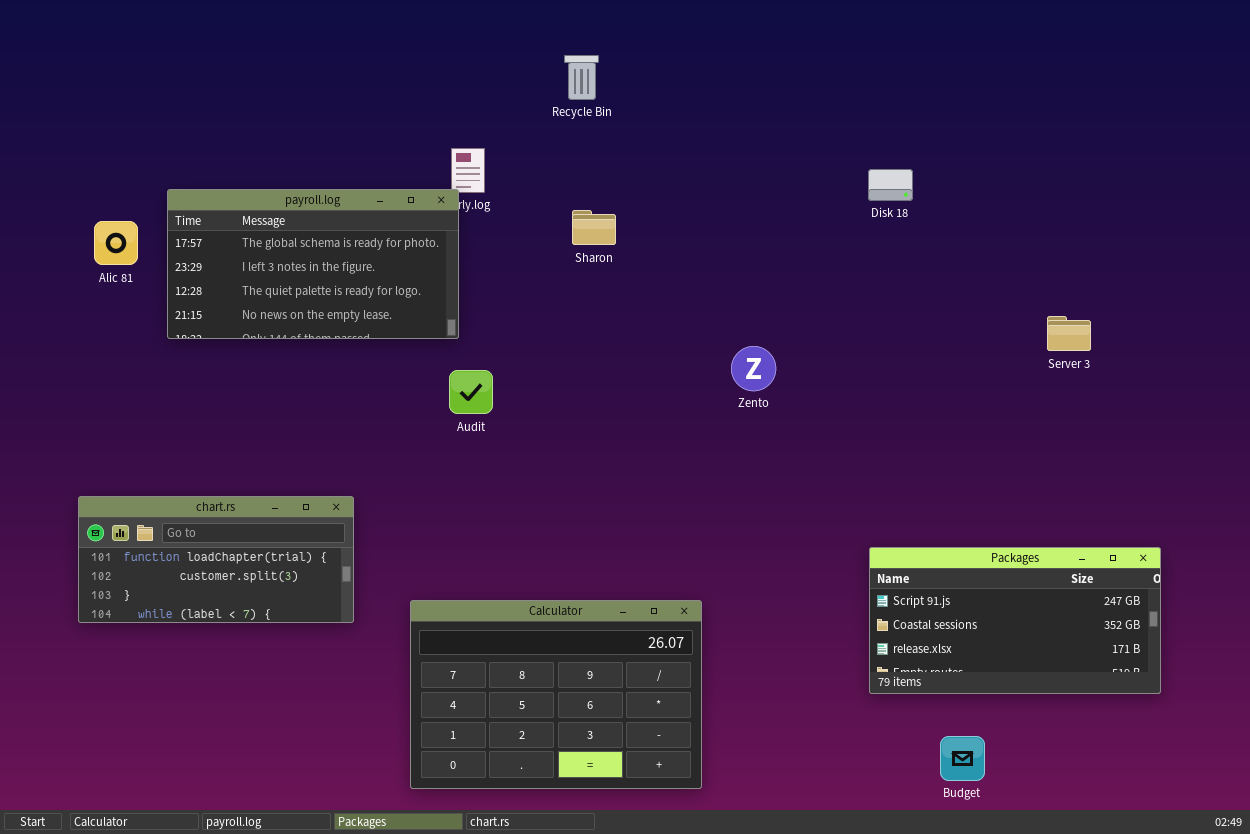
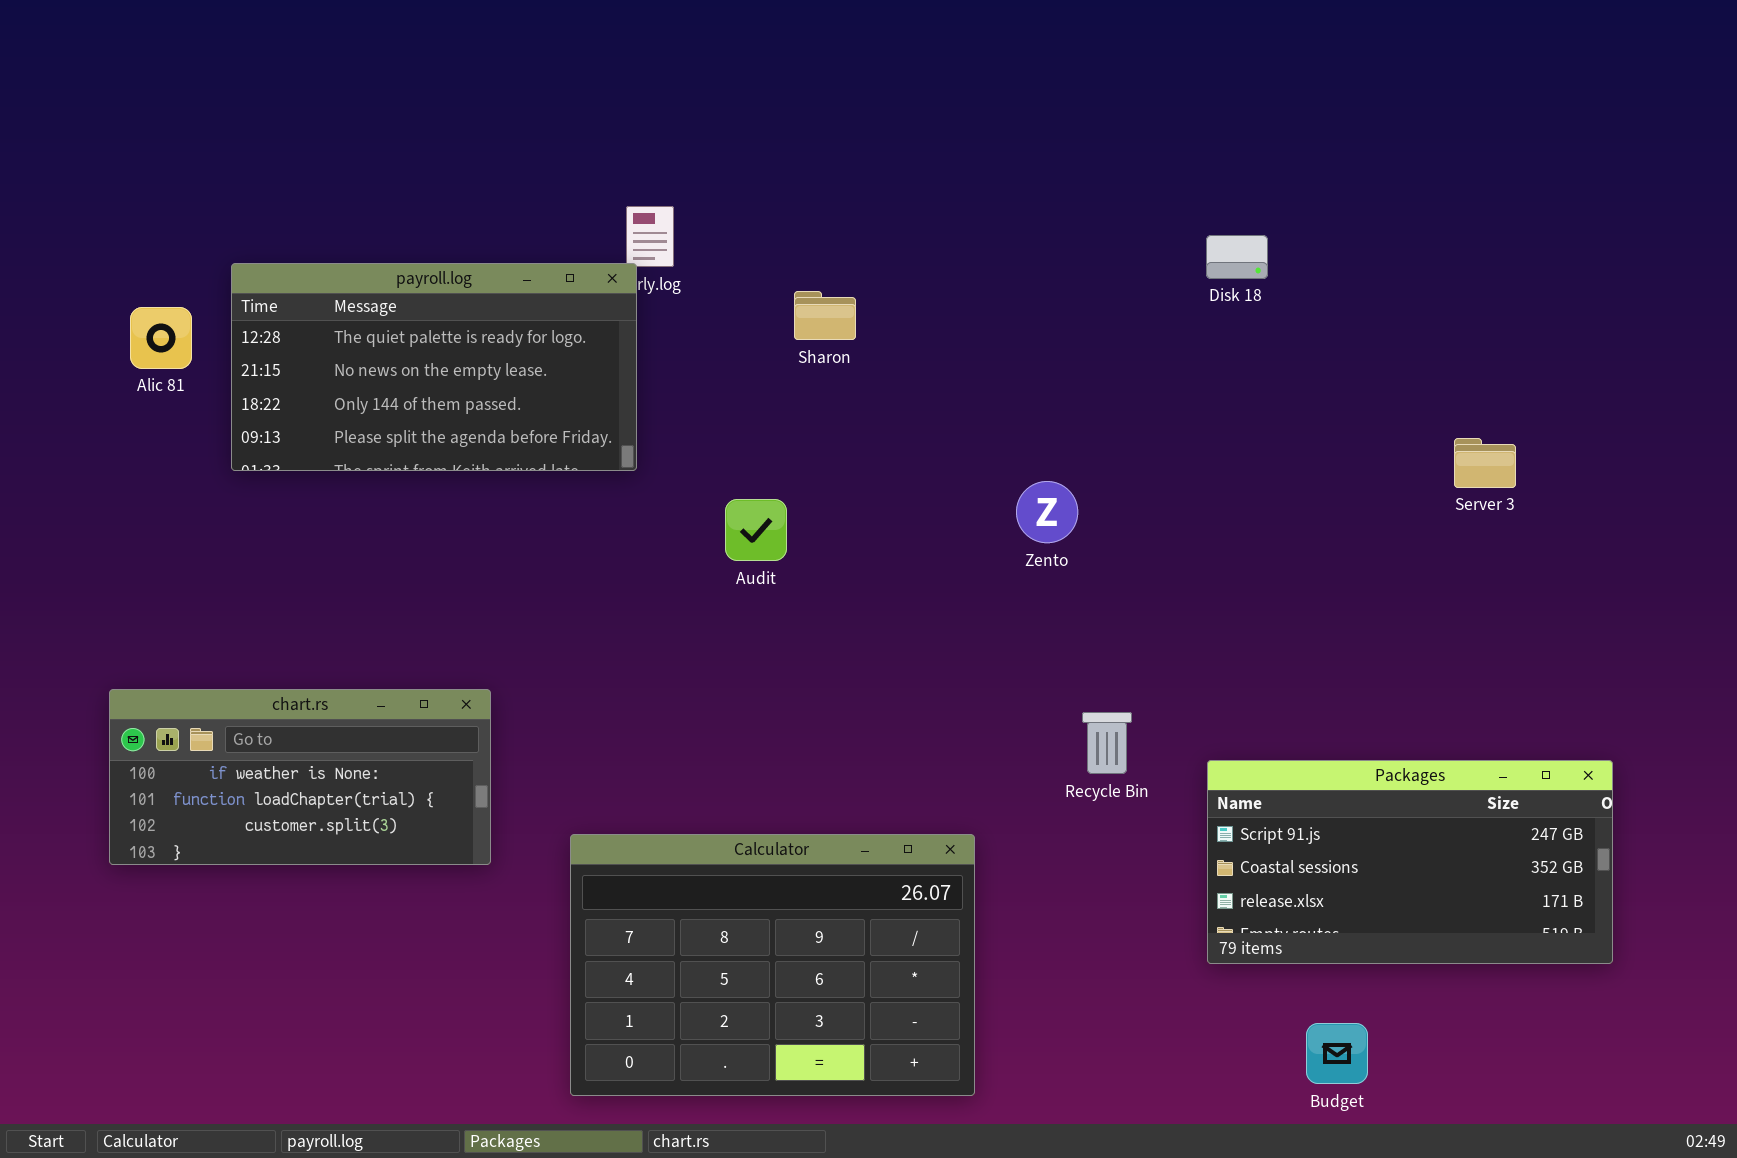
Recycle Bin: [564,55,599,100] -> [1082,712,1132,774], moved
payroll.log: [167,189,459,339] -> [231,263,637,471], scrolled down 2 rows
Audit: [449,370,493,414] -> [725,499,787,561], moved
chart.rs: [78,496,354,623] -> [109,689,491,865], scrolled up 1 row

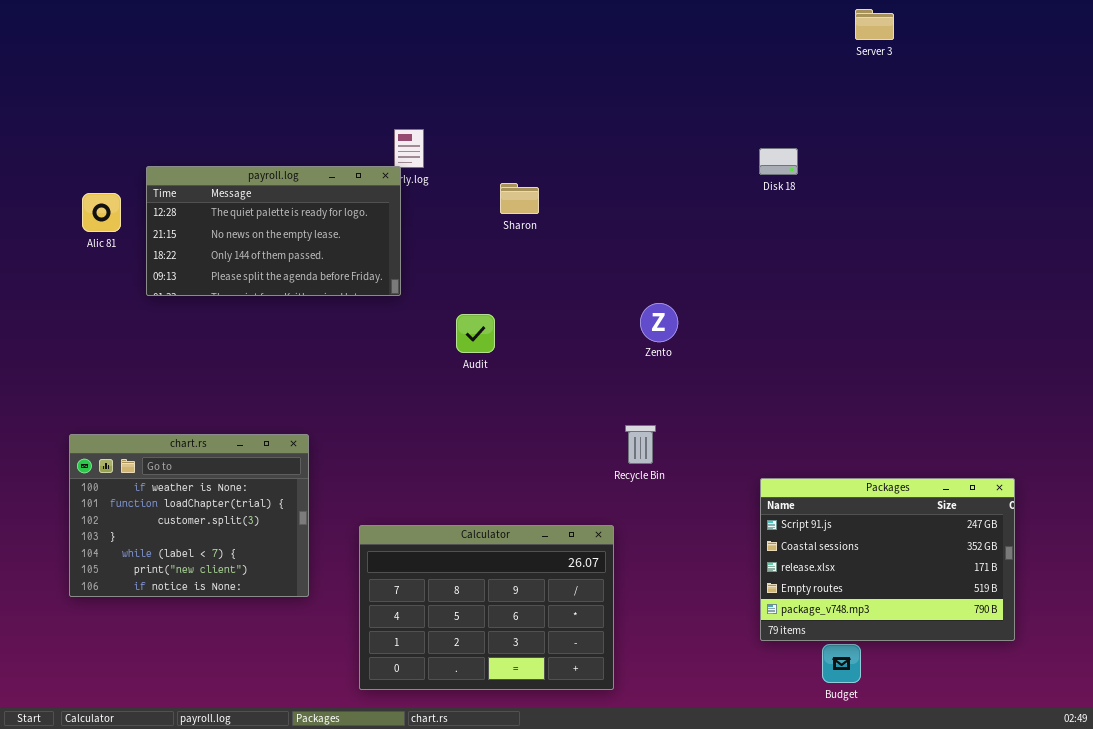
Server 3: [1454,438,1516,488] -> [855,9,894,40], moved
chart.rs: [109,689,491,865] -> [69,434,309,597], resized
Recycle Bin: [1082,712,1132,774] -> [625,425,656,464], moved
Packages: [1207,760,1613,964] -> [760,478,1015,641], resized

